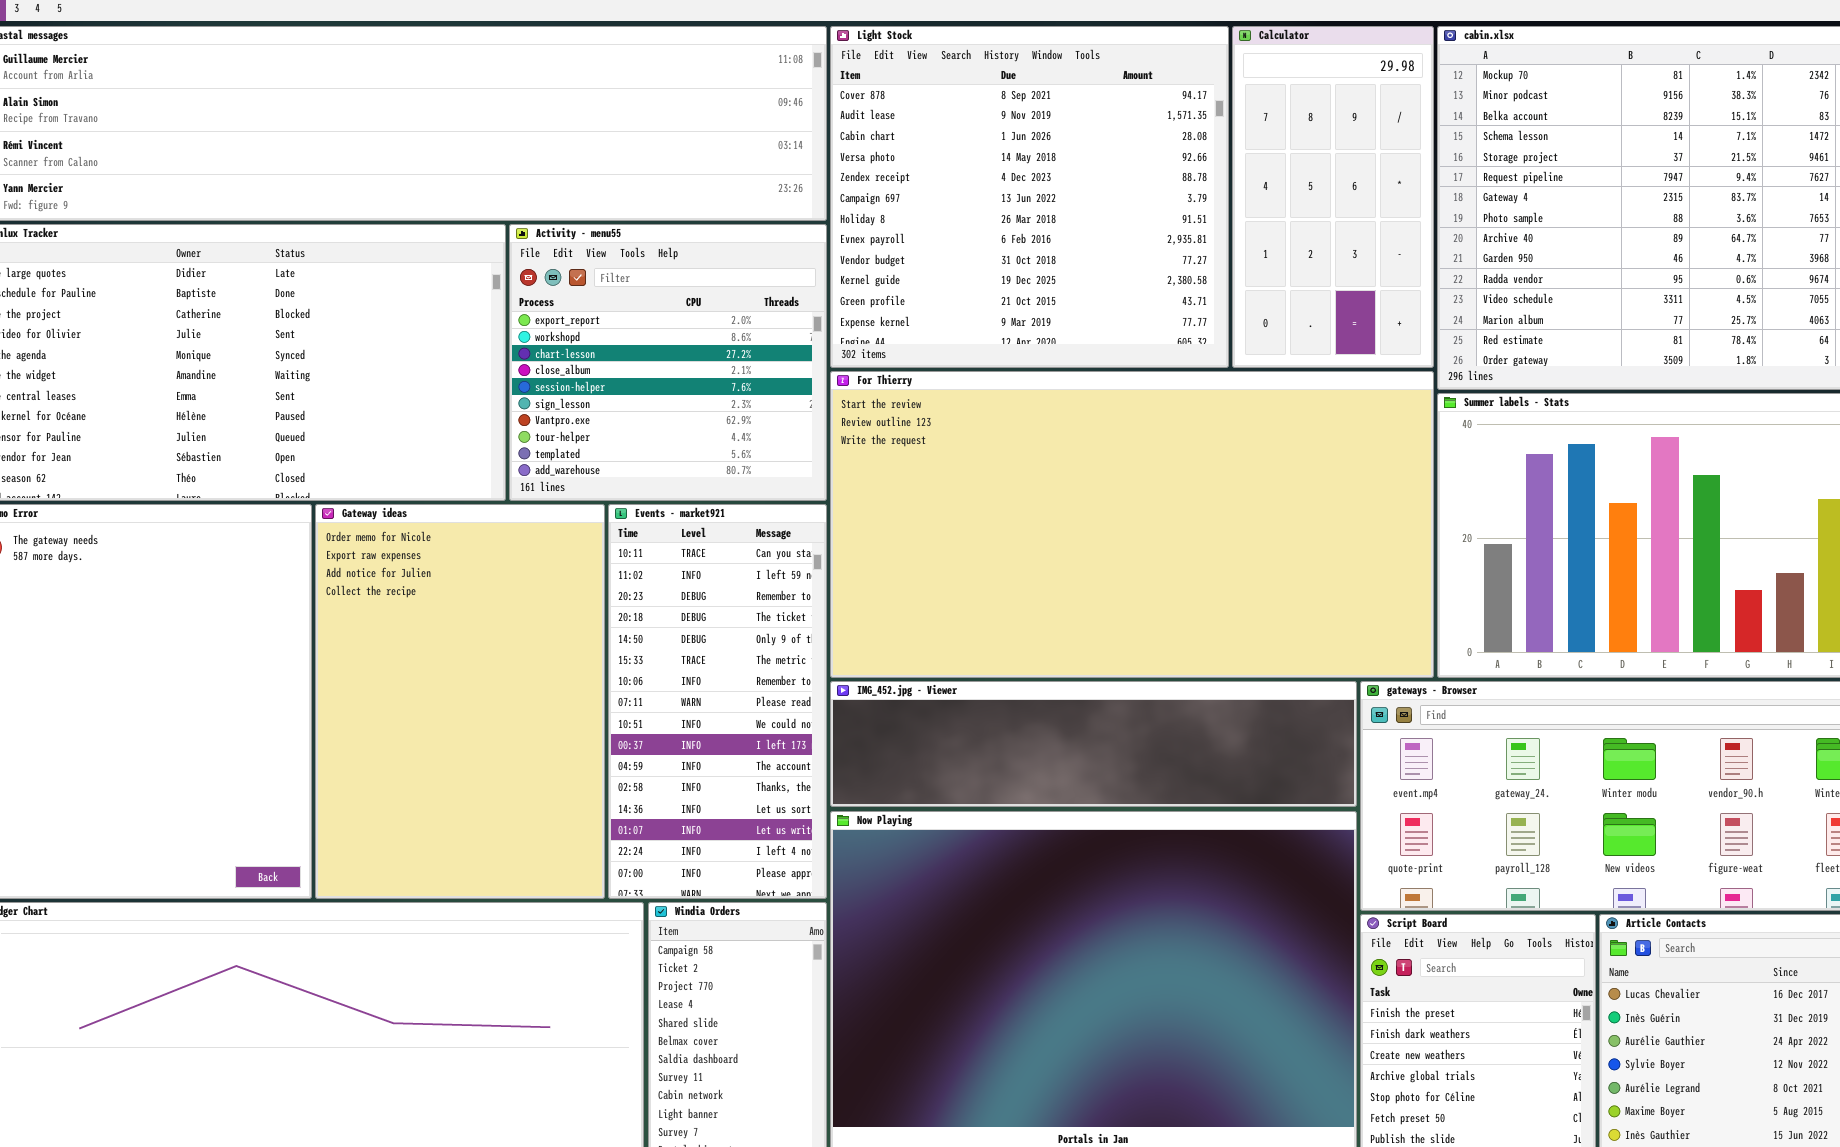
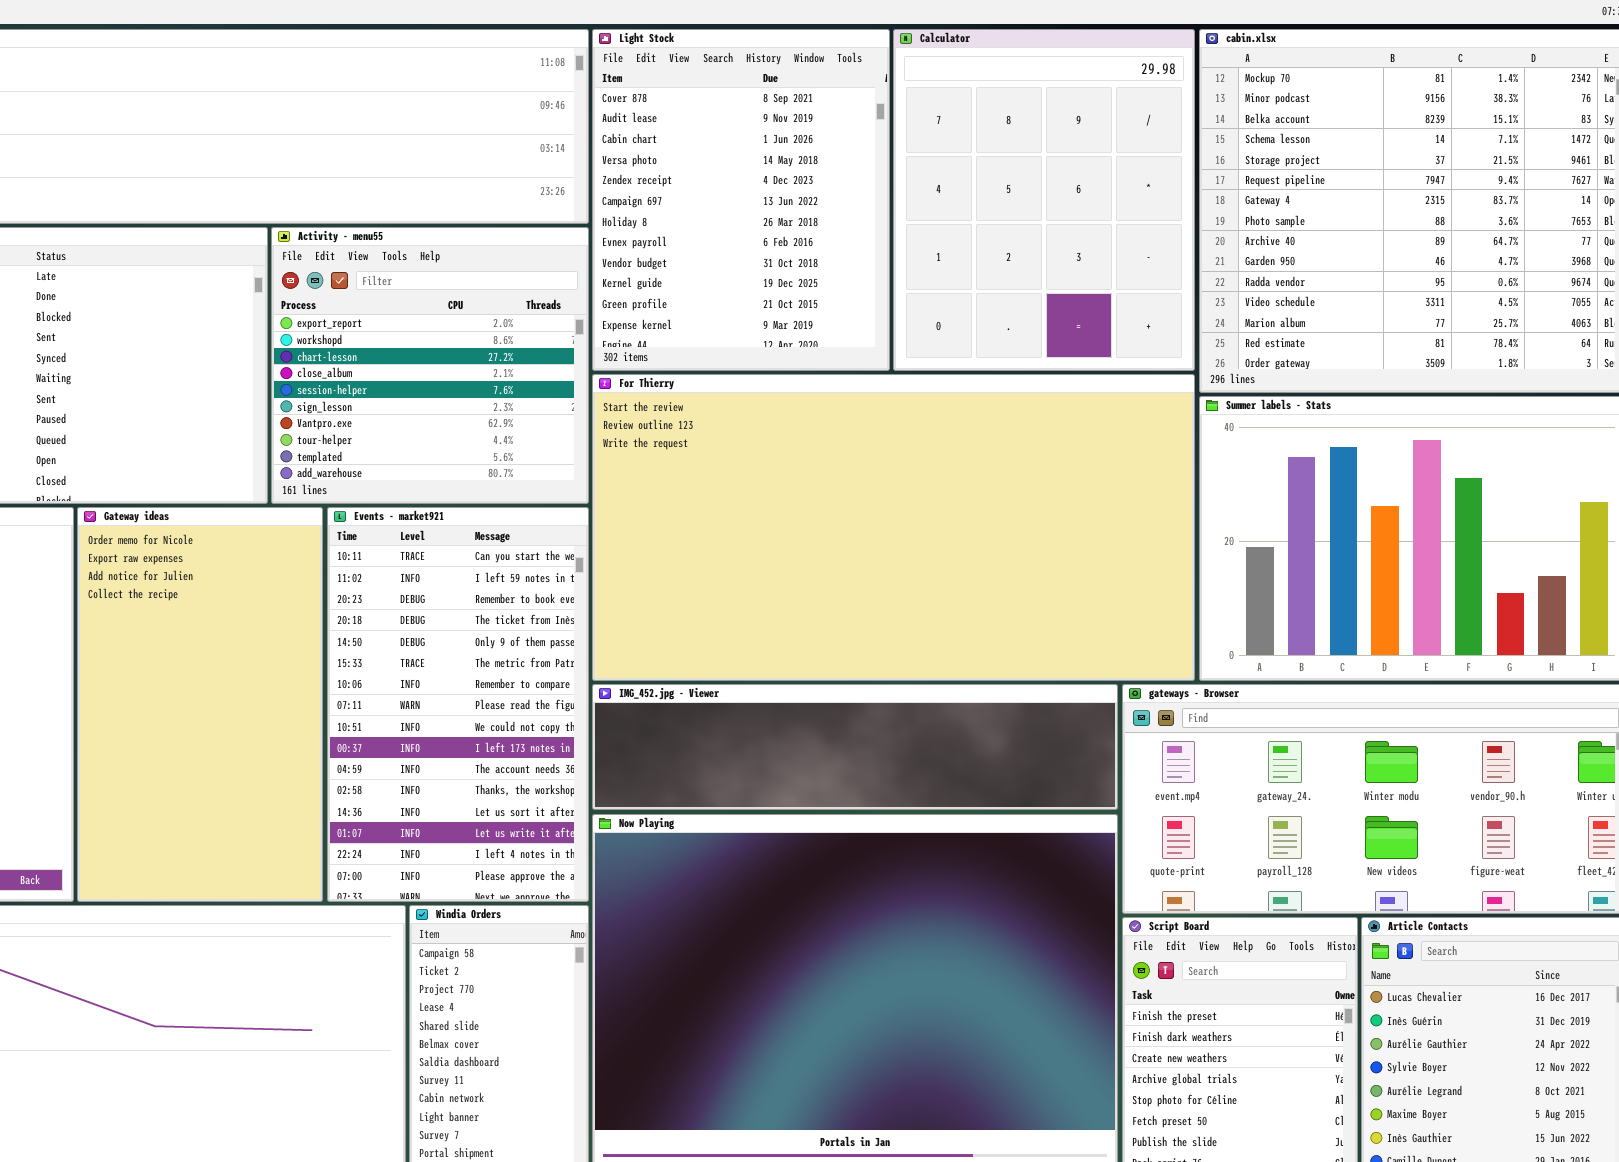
Light Stock: [830,26,1229,368] -> [592,29,890,371], resized
Calculator: [1232,26,1434,368] -> [893,29,1195,371], resized
Gateway ideas: [315,504,605,899] -> [77,507,323,902], resized
Events - market921: [608,504,827,899] -> [327,507,589,902], resized

